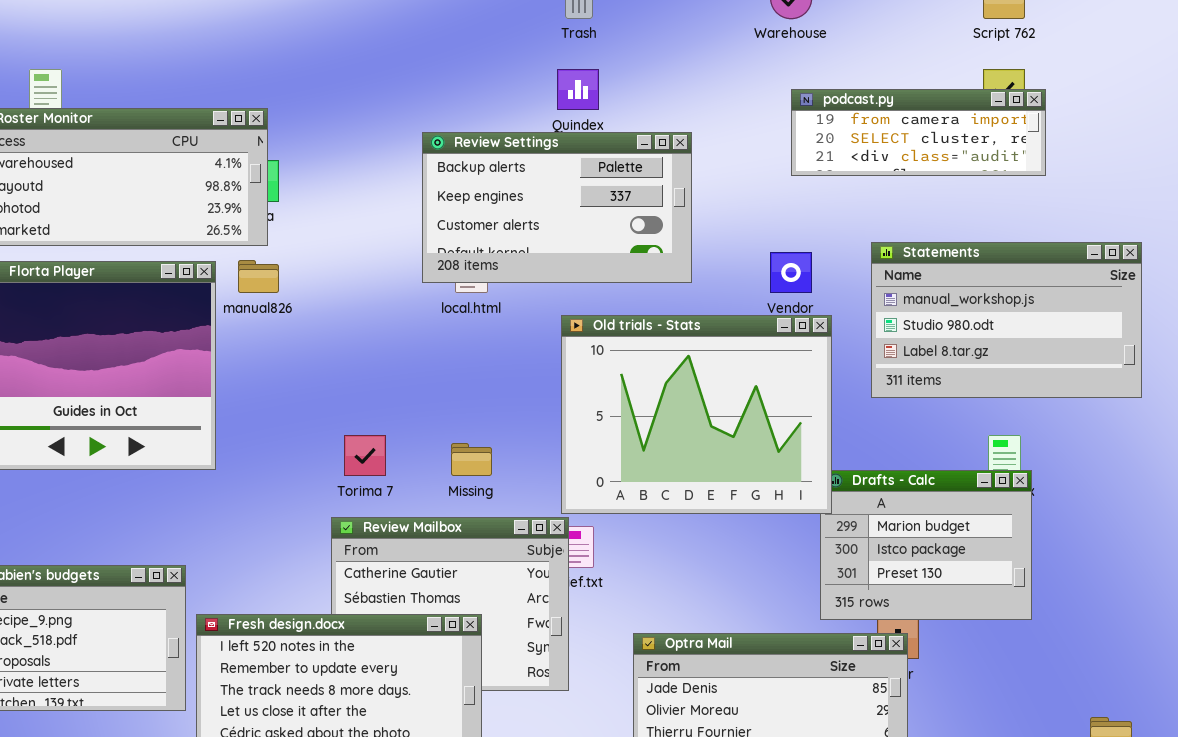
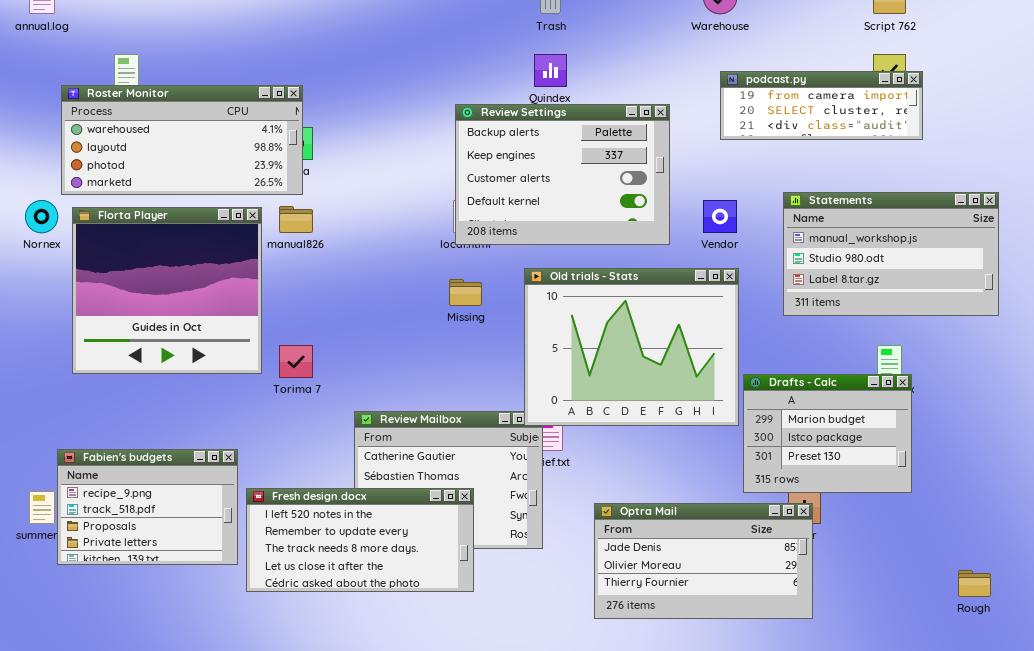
Review Settings: [422,132,692,283] -> [455,104,670,245], moved, resized
Old trials - Stats: [561,315,832,514] -> [524,268,739,426], moved
Torima 7: [344,435,386,476] -> [279,345,313,378], moved
Missing: [451,443,492,476] -> [449,279,482,306], moved

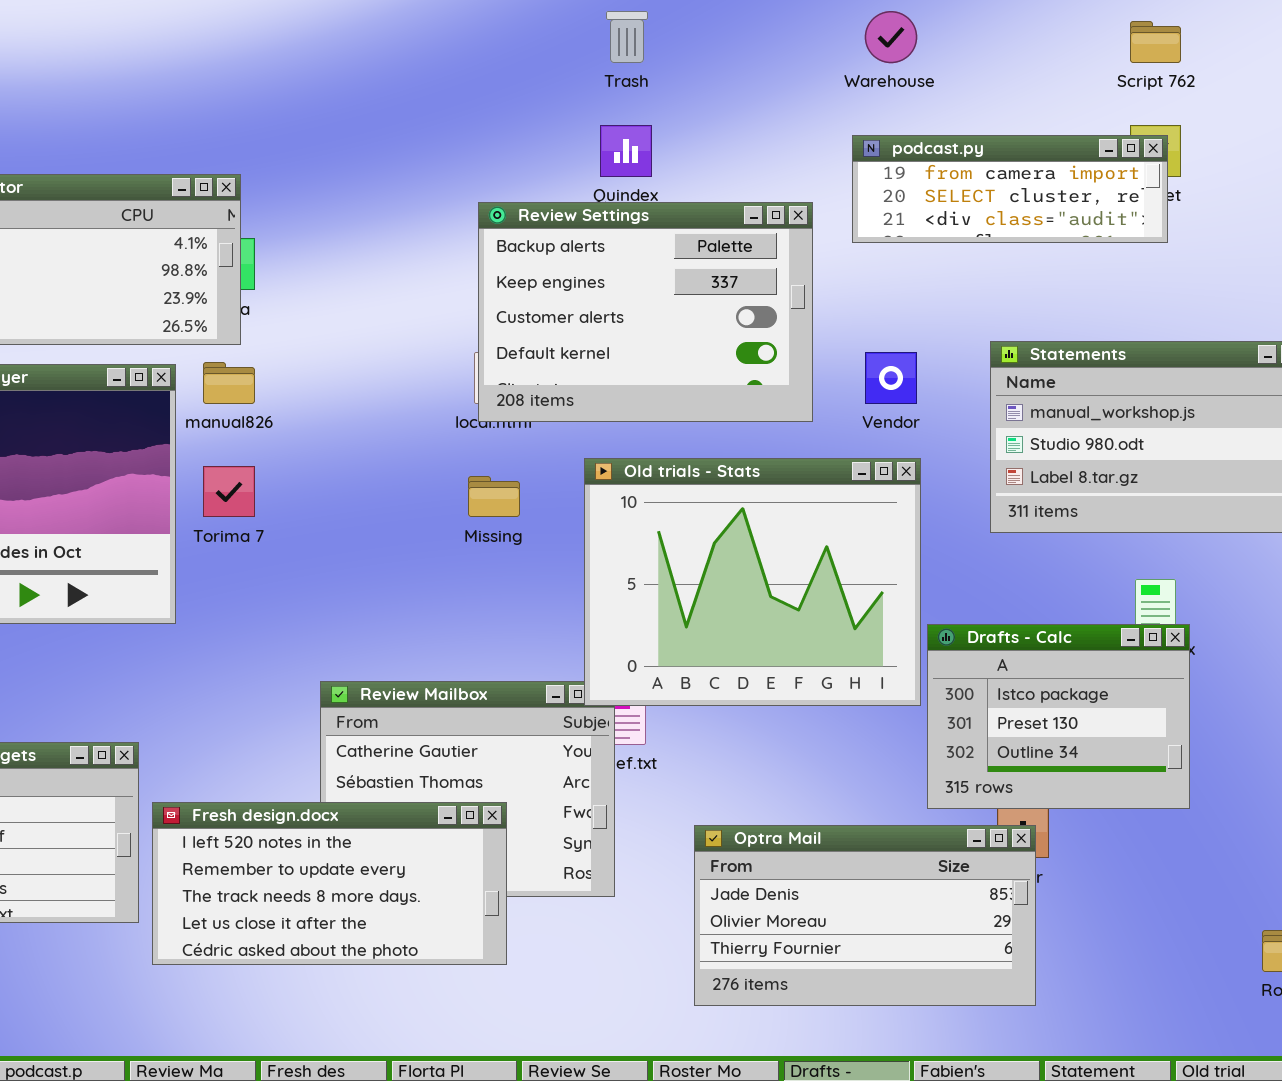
podcast.py: [720,71,923,140] -> [852,135,1168,243], moved
Torima 7: [279,345,313,378] -> [203,466,255,517], moved
Drafts - Calc: [743,374,912,493] -> [927,624,1190,809], scrolled down 1 row

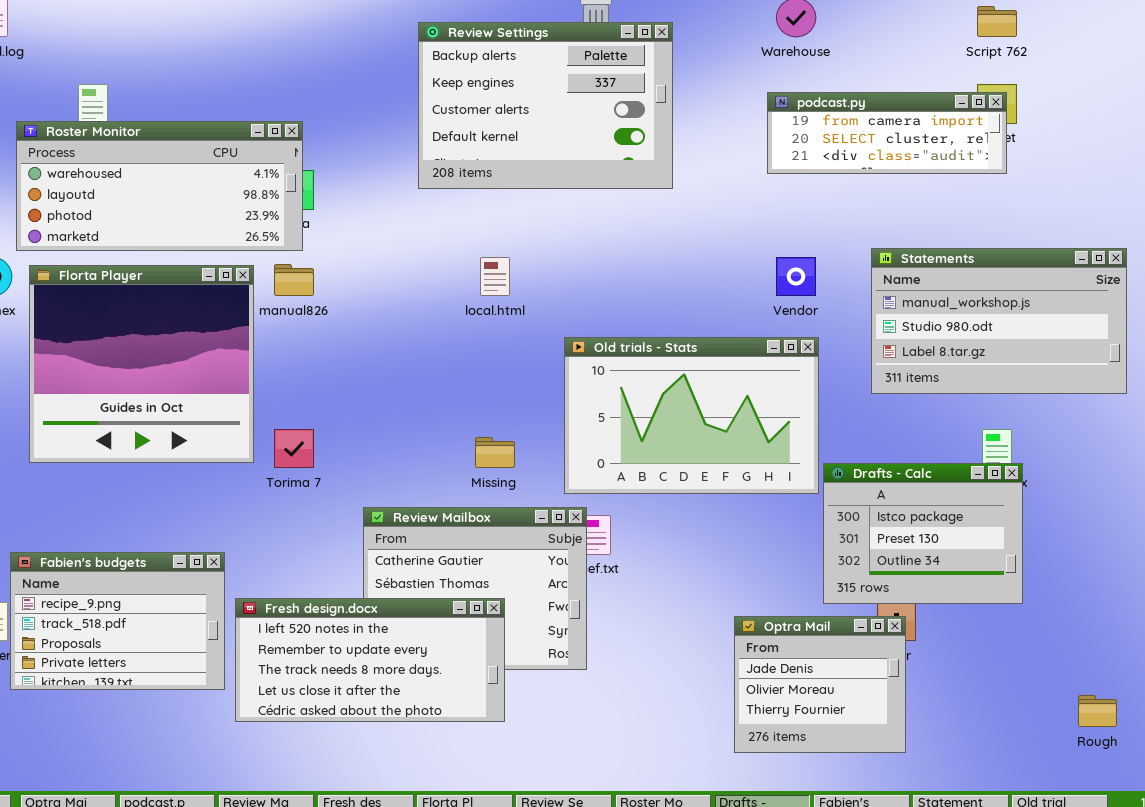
Review Settings: [478,202,813,422] -> [418,22,673,189], moved
Old trials - Stats: [584,458,921,706] -> [564,337,819,494], resized
Torima 7: [203,466,255,517] -> [274,429,314,468], moved
Missing: [468,476,520,517] -> [475,437,515,468], moved
Optra Mail: [694,825,1036,1006] -> [734,616,906,753], resized

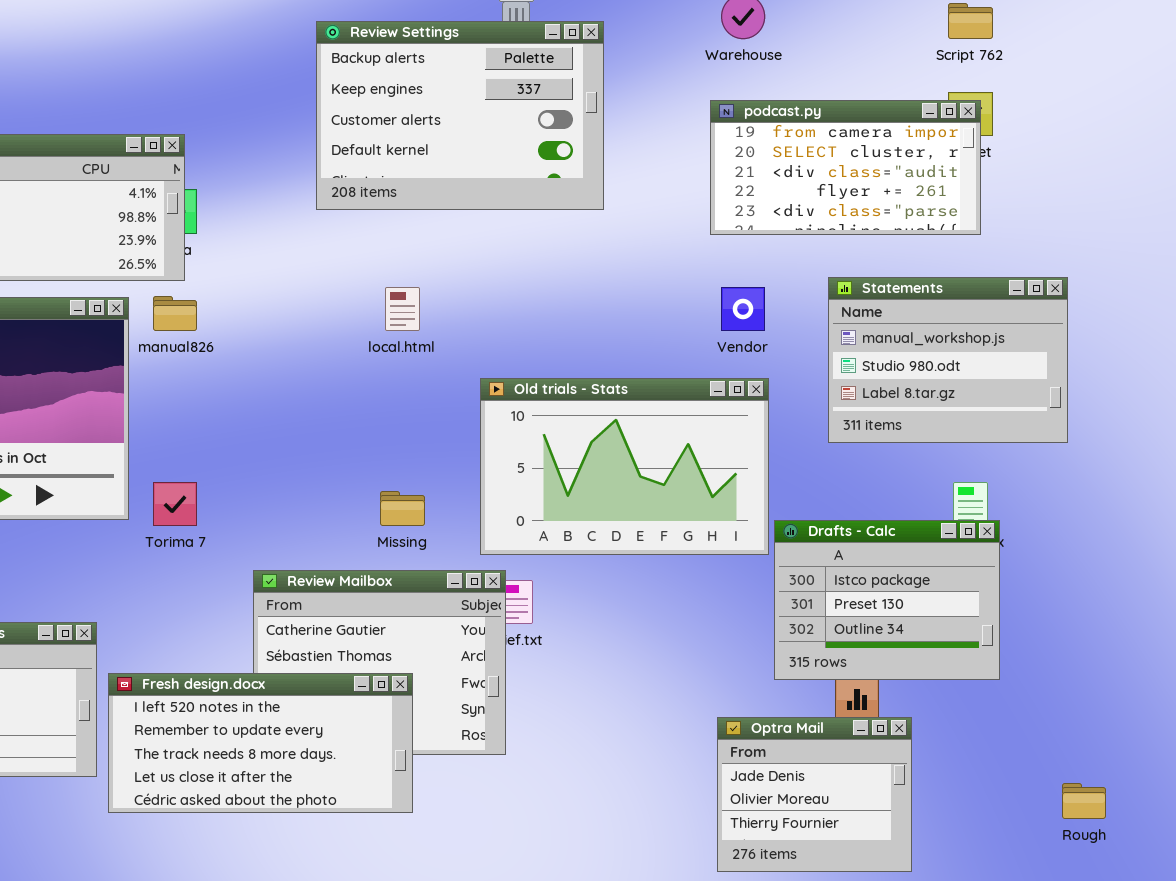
podcast.py: [767,92,1007,174] -> [710,100,981,235], resized
Statements: [871,248,1127,394] -> [828,277,1068,443], resized
Optra Mail: [734,616,906,753] -> [717,717,912,872], moved

